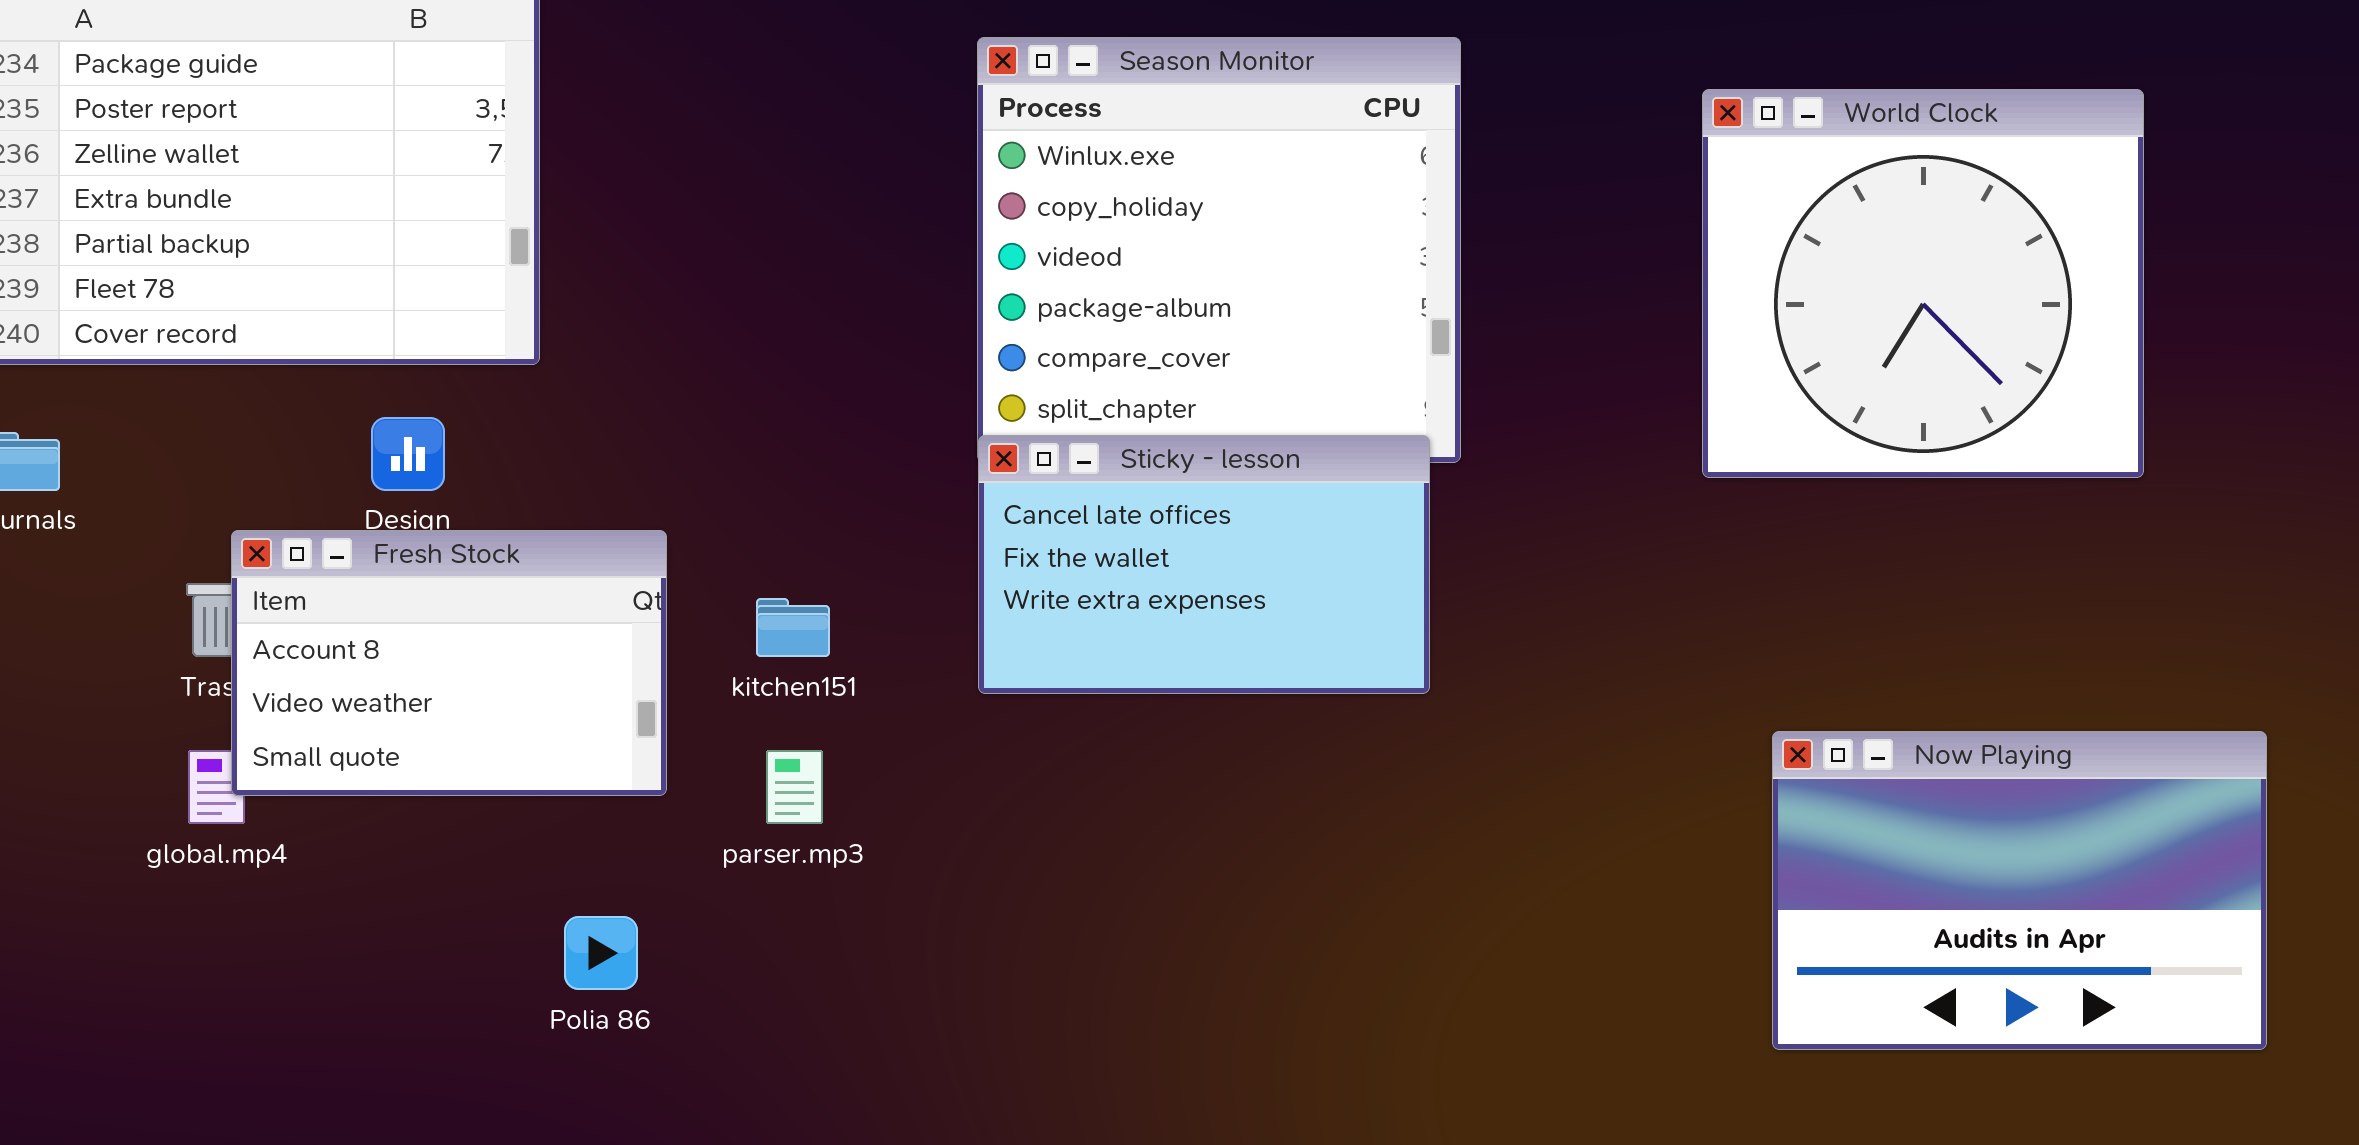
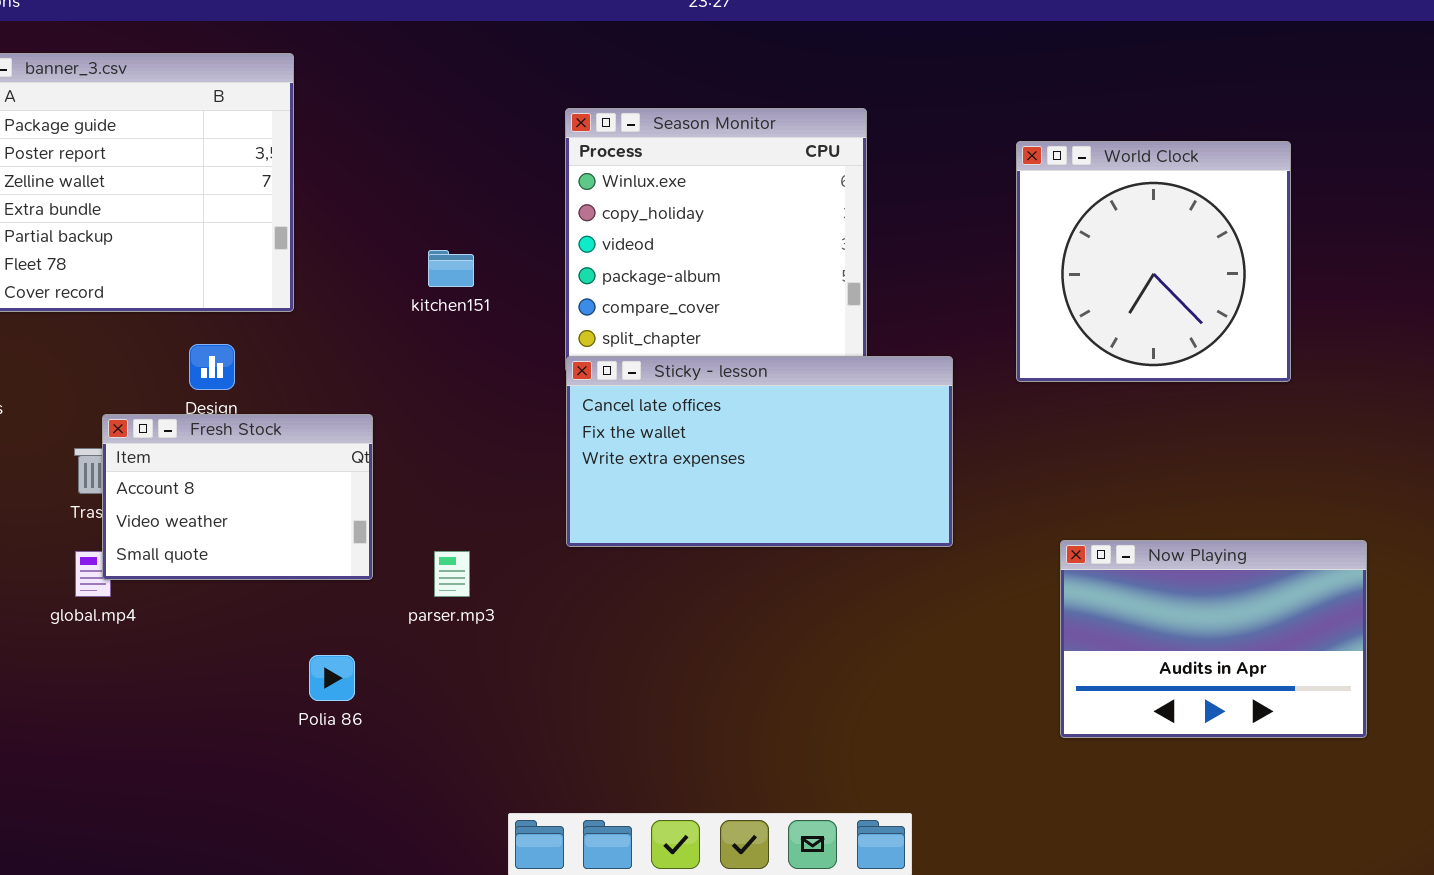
Sticky - lesson: [978,435,1430,694] -> [566,356,953,547], resized
kitchen151: [756,598,830,657] -> [428,250,474,287], moved

